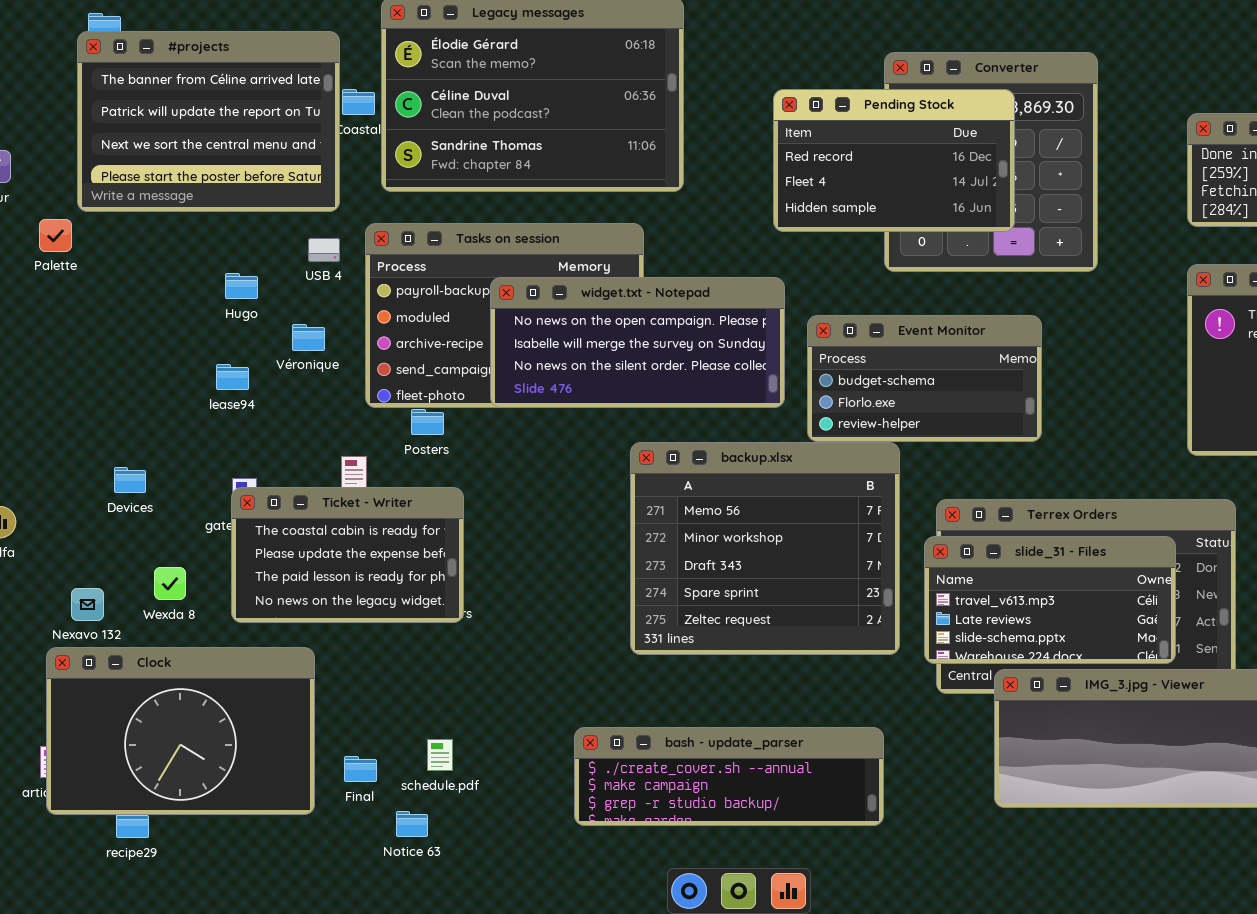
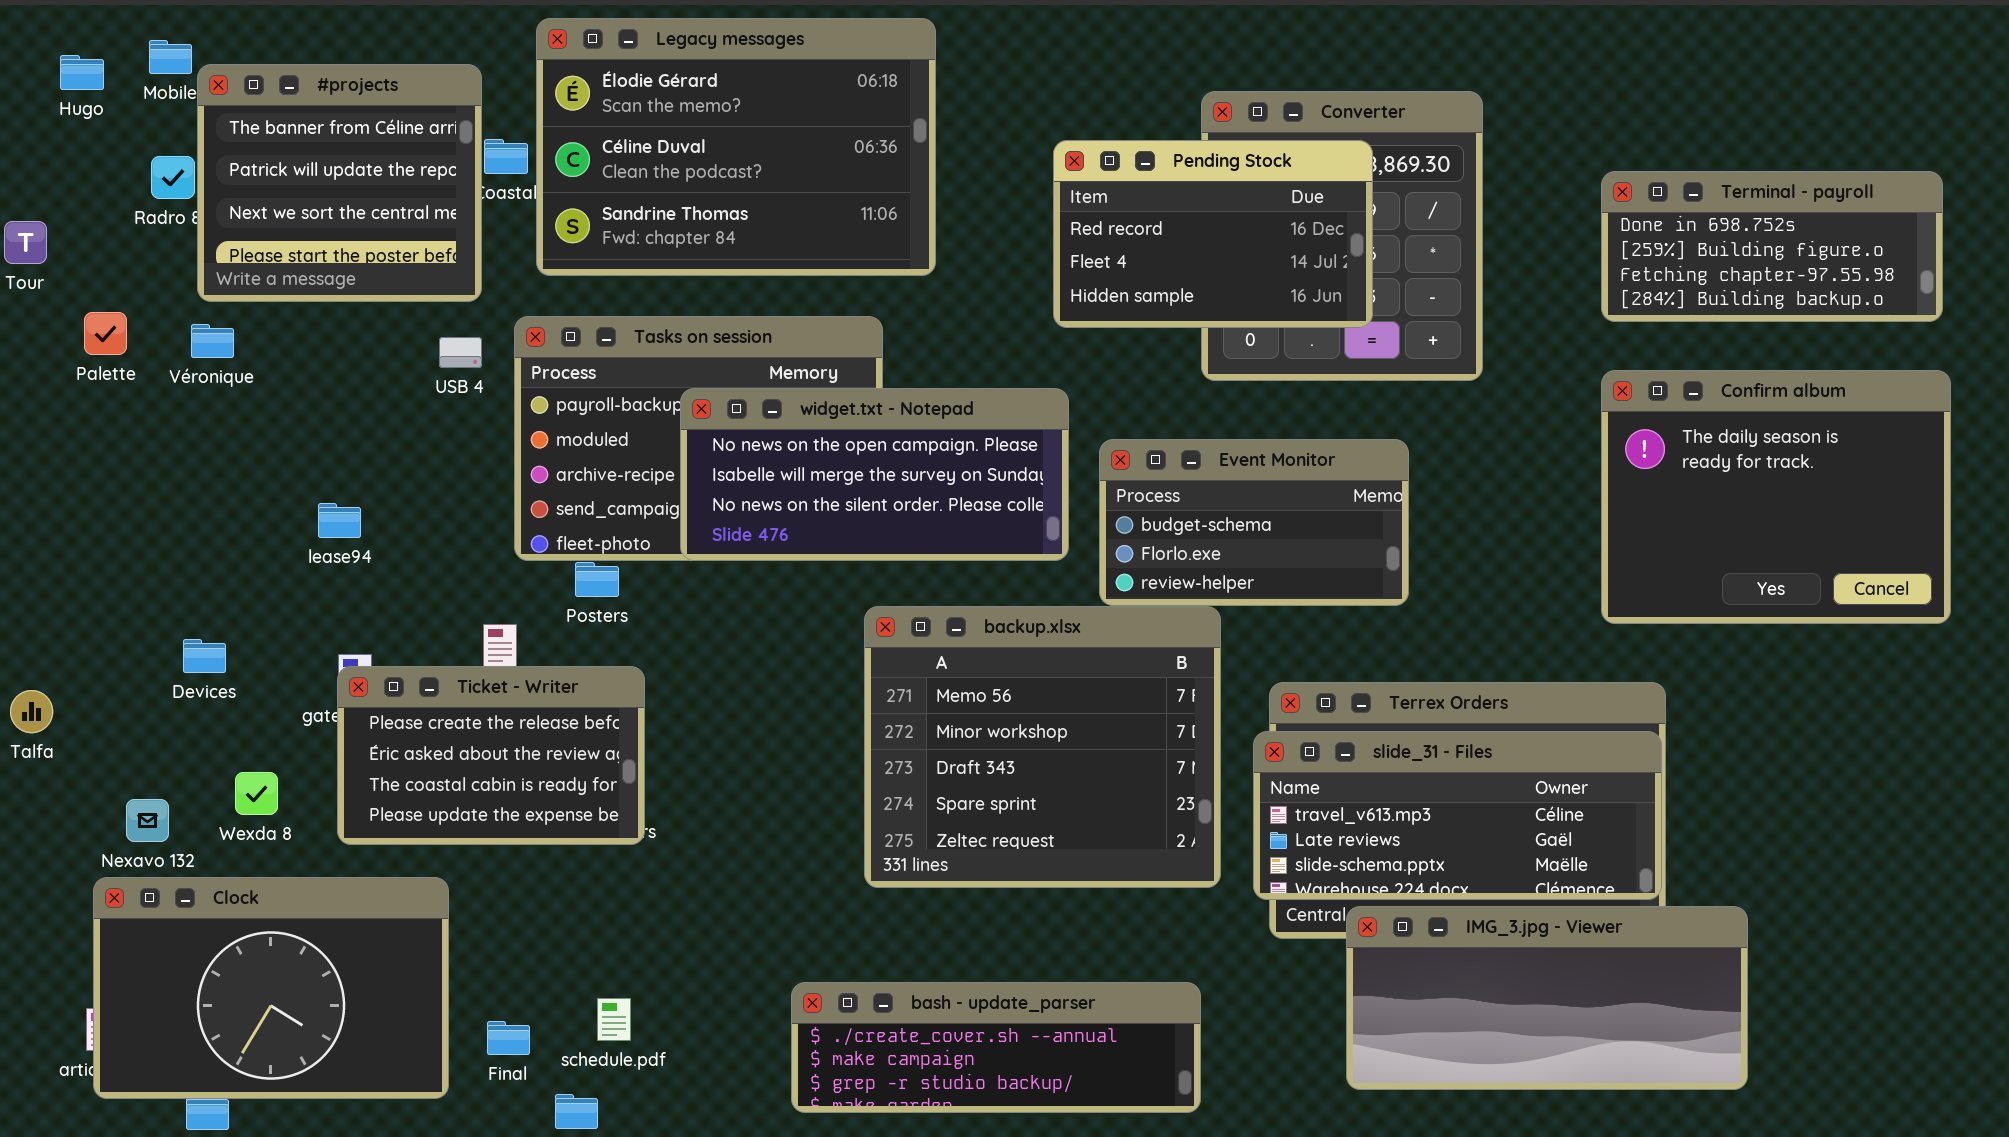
#projects: [77,31,340,212] -> [197,64,482,302], resized
Hugo: [225,273,258,299] -> [60,55,104,90], moved
Véronique: [292,324,325,351] -> [191,324,234,358], moved
Ticket - Writer: [231,487,464,623] -> [337,666,645,845], scrolled up 2 rows
slide_31 - Files: [924,536,1176,664] -> [1253,731,1662,900], resized

